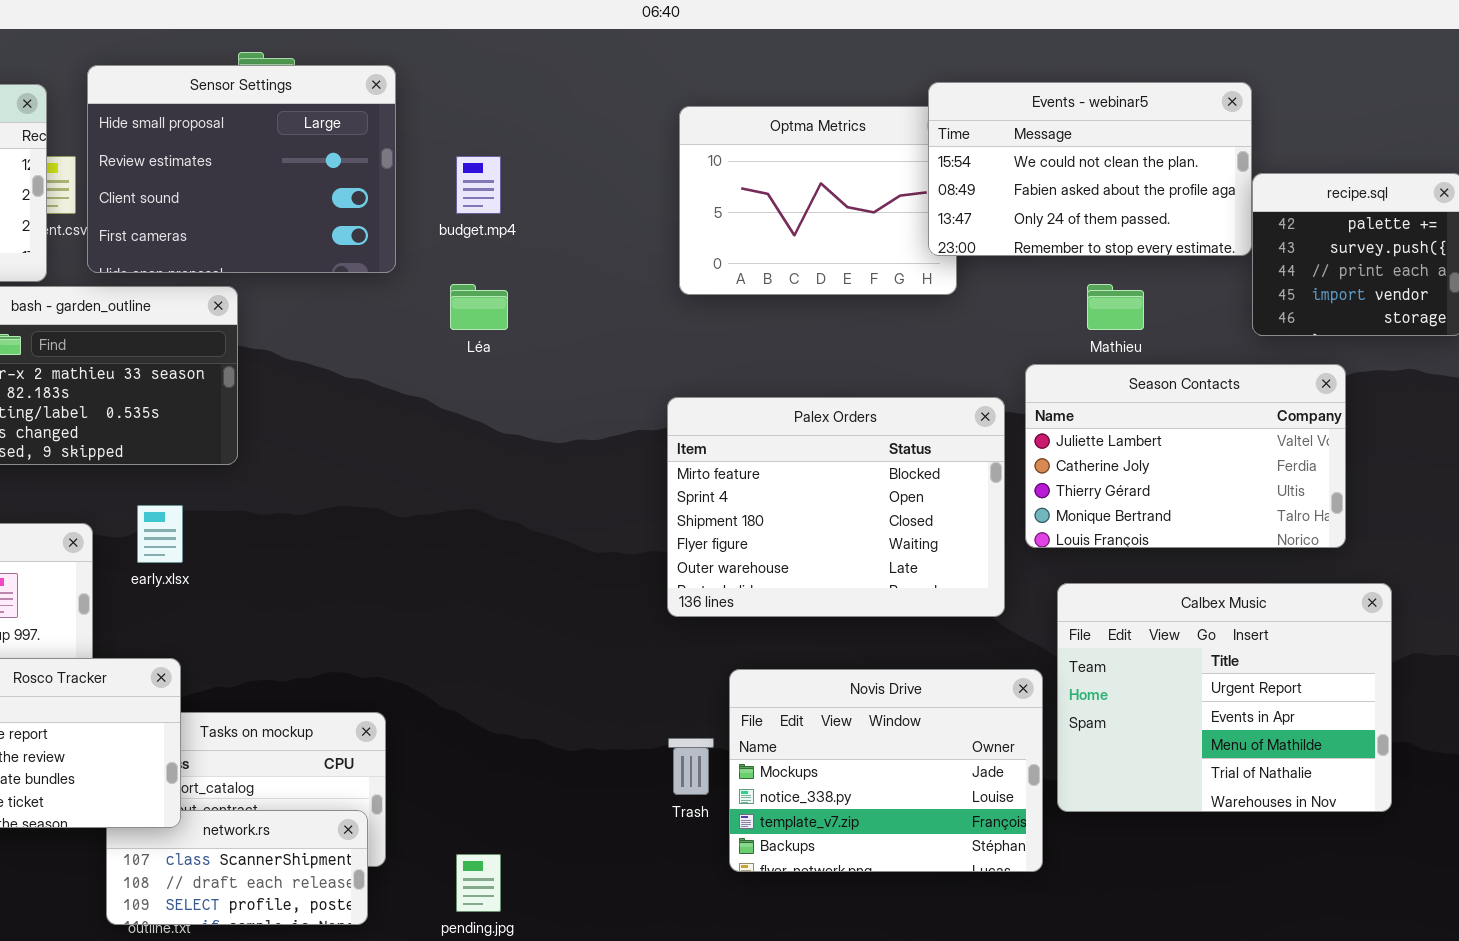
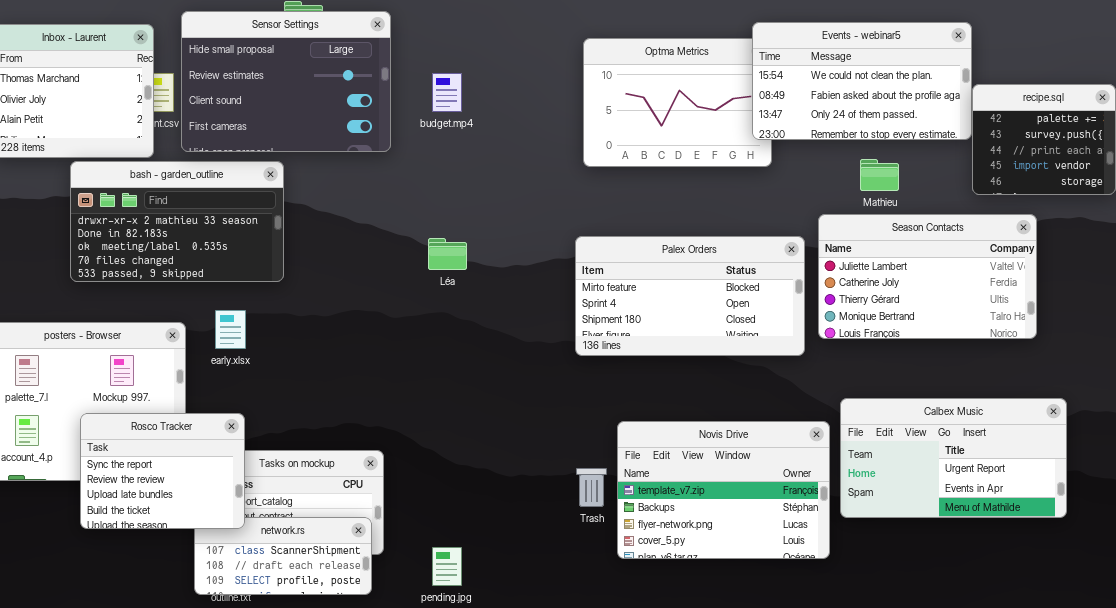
Léa: [450,284,508,330] -> [428,238,467,270], moved
Palex Orders: [667,397,1005,617] -> [575,236,805,356], resized
Calbex Music: [1057,583,1392,812] -> [840,398,1067,518], resized
Novis Drive: [729,669,1043,872] -> [617,421,830,559], scrolled down 2 rows

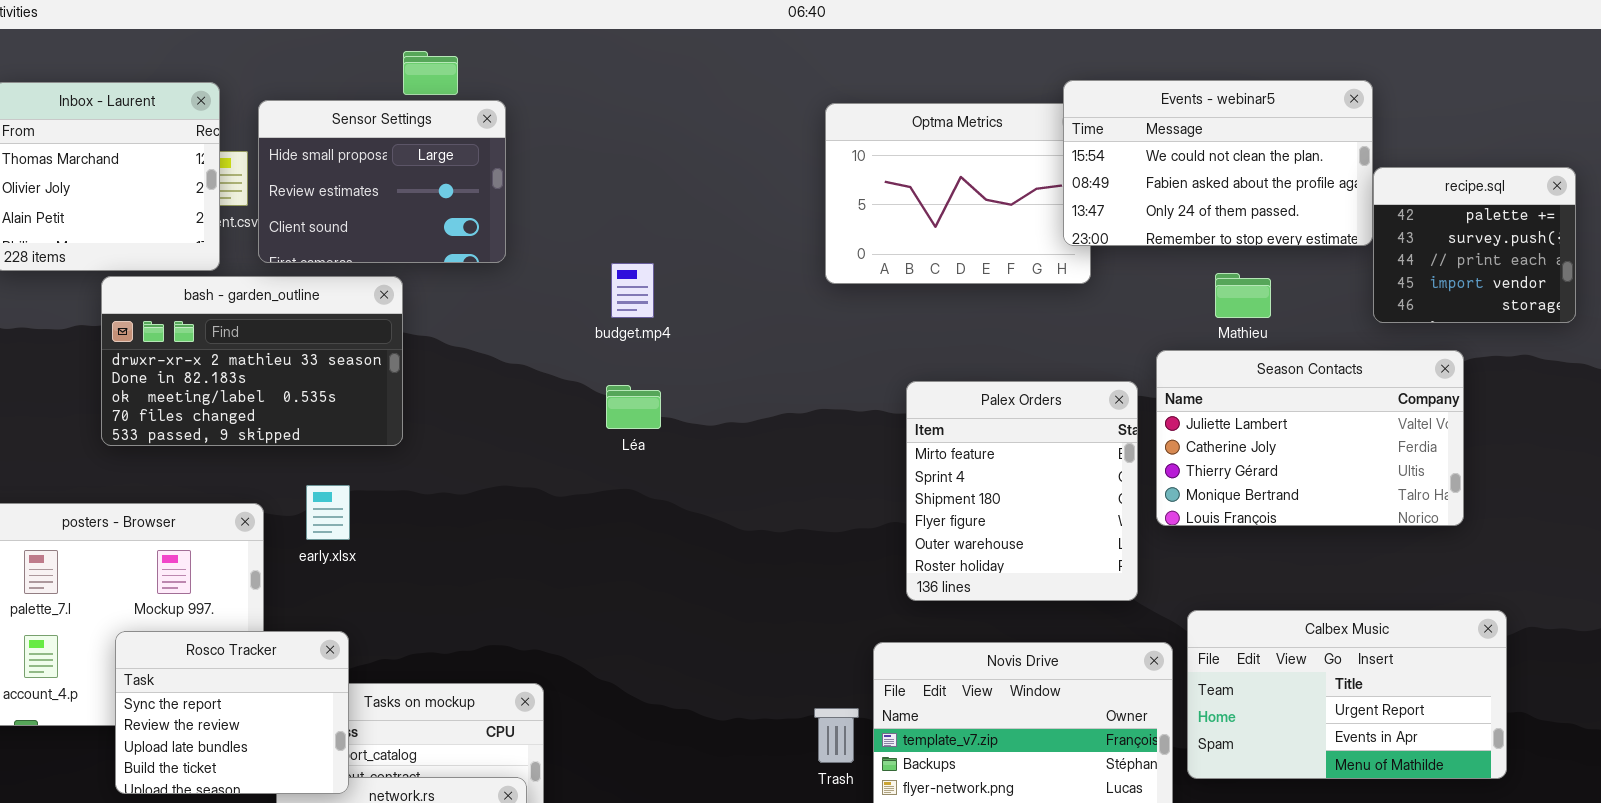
Sensor Settings: [181,11,391,152] -> [258,100,506,263], resized
budget.mp4: [432,73,462,112] -> [611,263,654,318], moved
Palex Orders: [575,236,805,356] -> [906,381,1138,601], resized

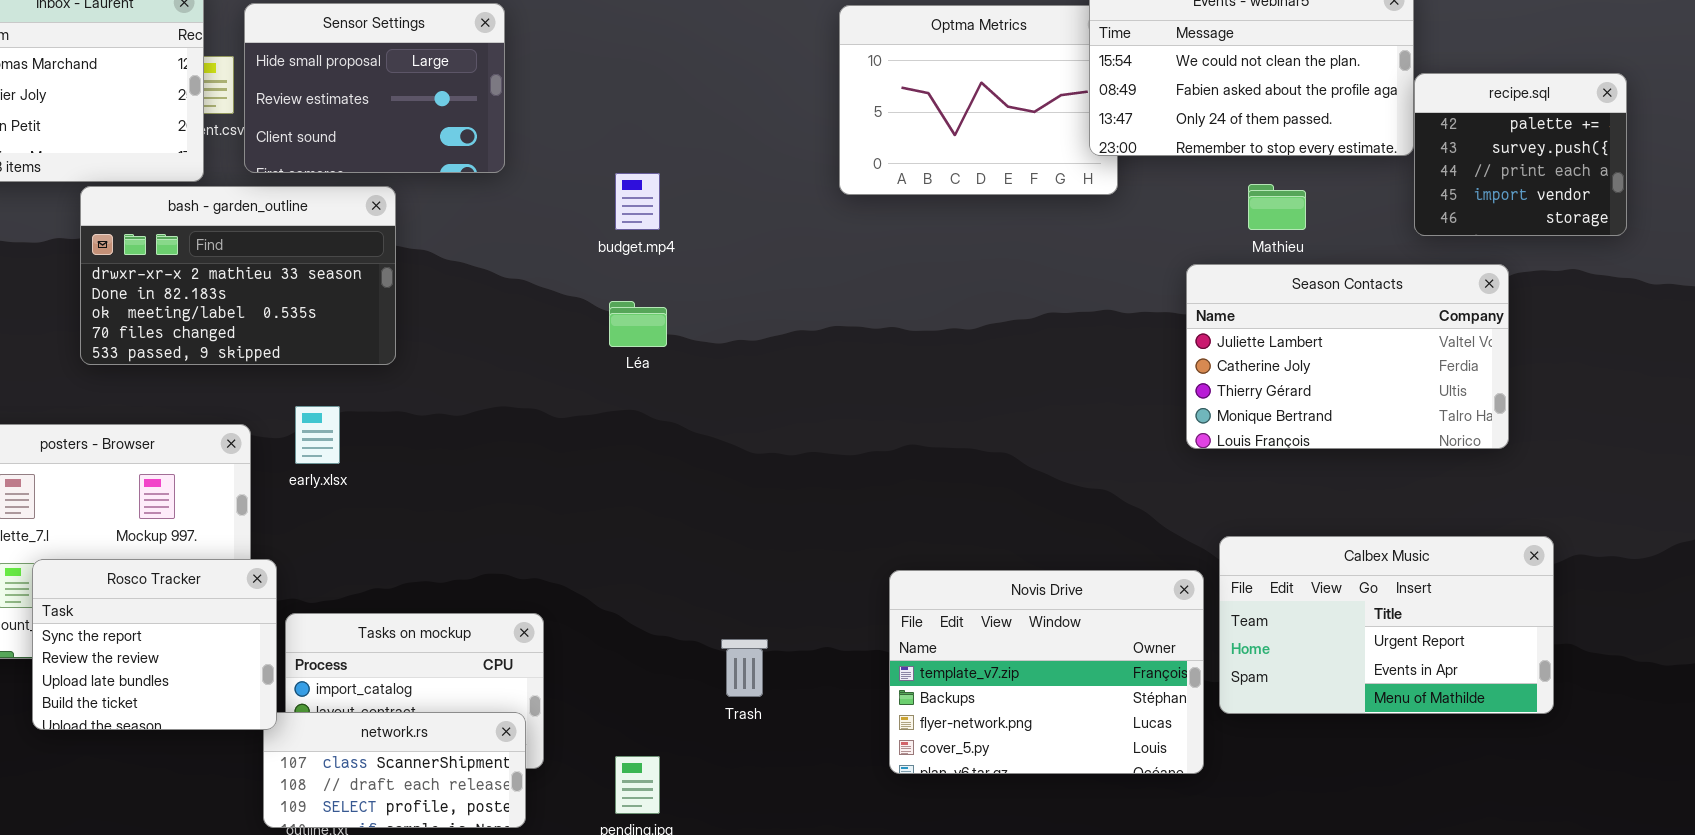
Palex Orders: [906,381,1138,601] -> none, closed
Rosco Tracker: [115,631,349,794] -> [32,559,277,730], moved
Trash: [814,708,859,763] -> [721,639,768,697], moved

